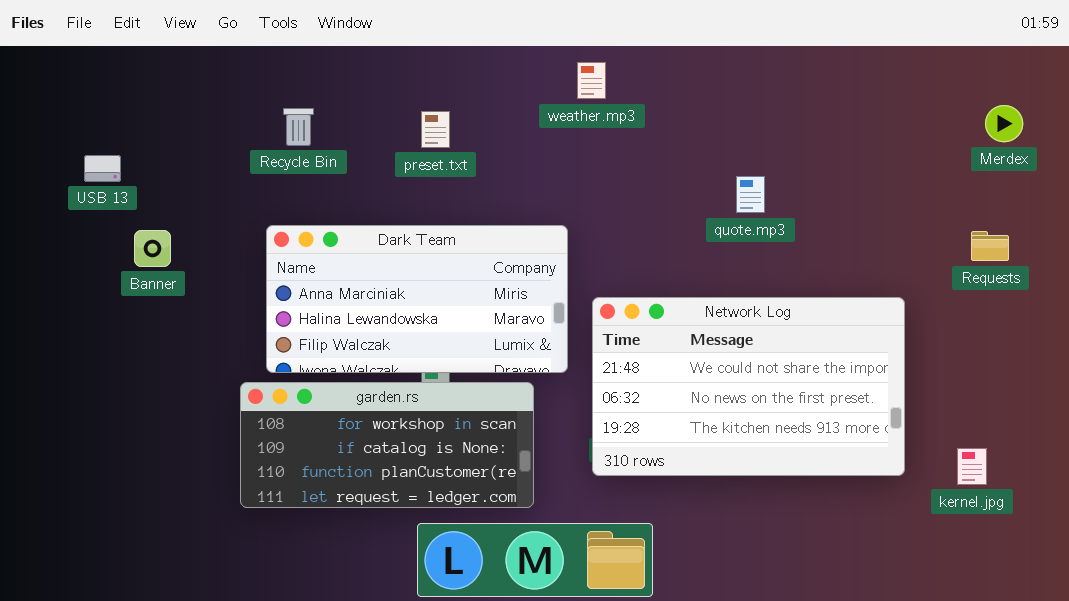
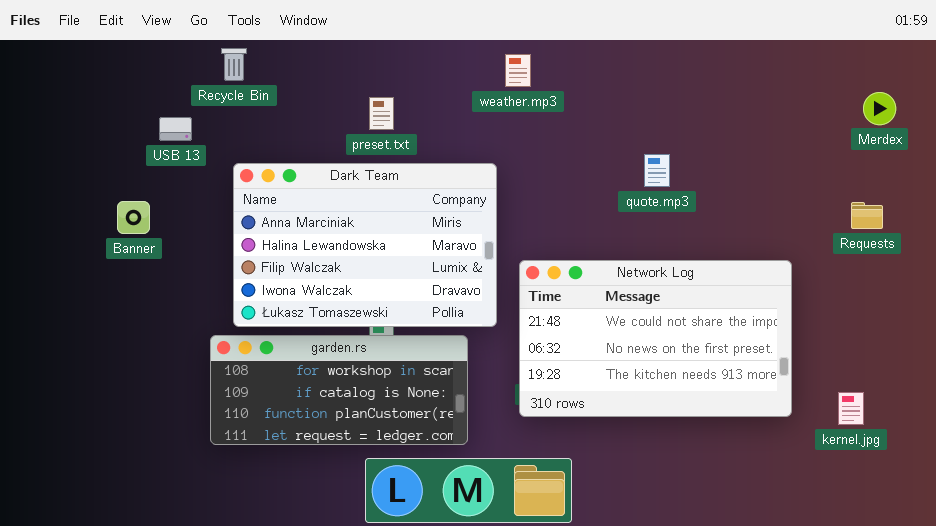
Recycle Bin: [283,108,314,146] -> [221,48,247,81], moved
USB 13: [84,155,121,182] -> [159,117,192,141], moved
Dark Team: [266,225,568,373] -> [233,163,497,327], resized

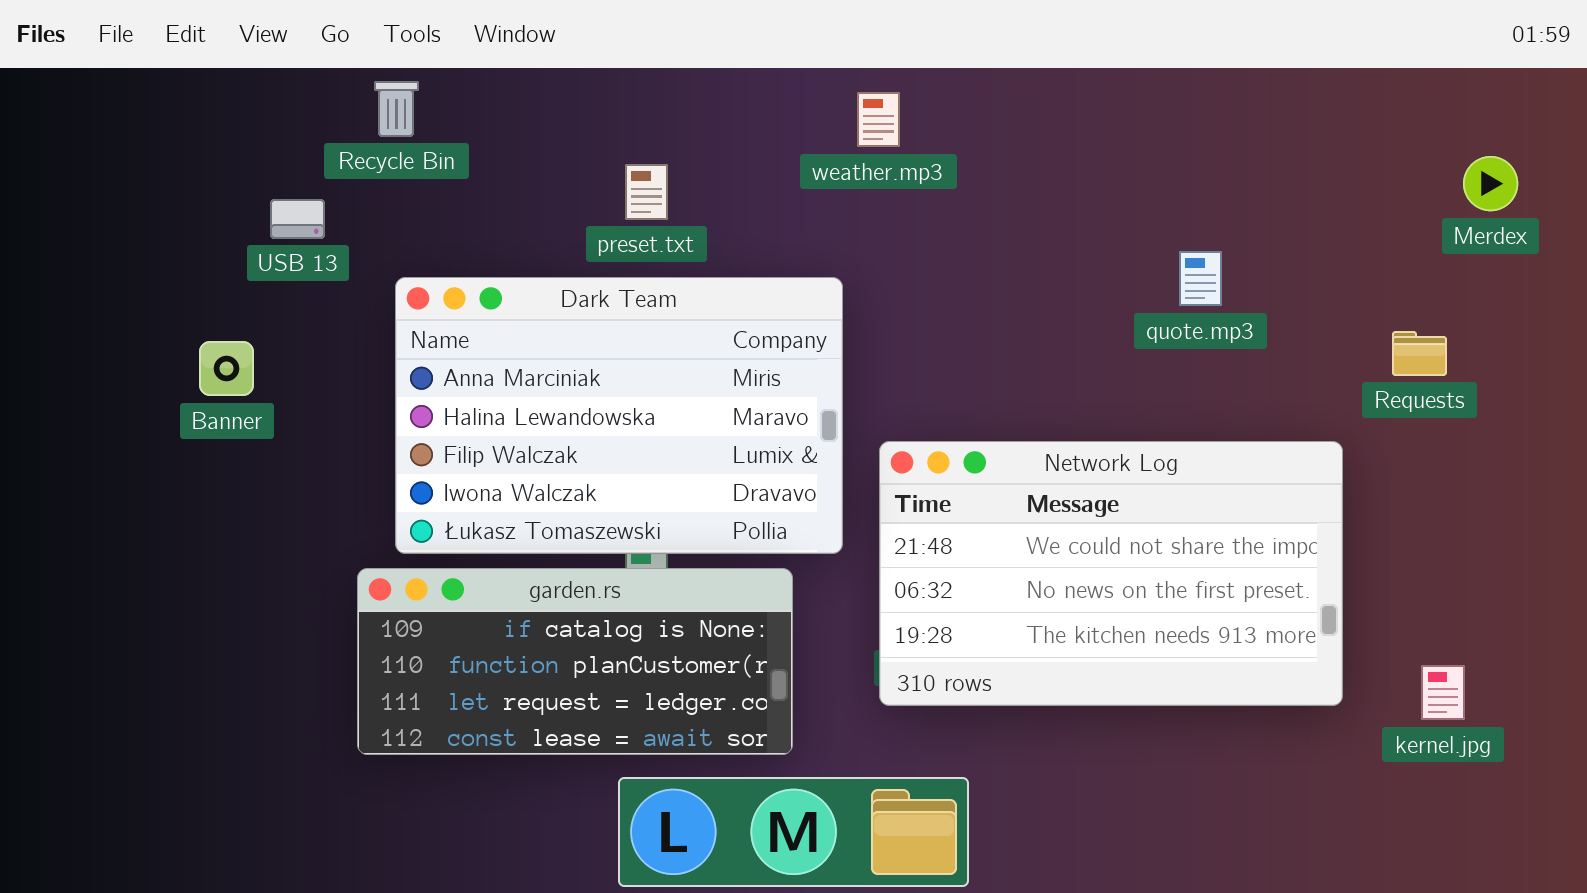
quote.mp3: [644,154,670,187] -> [1179,251,1222,306], moved
Requests: [851,202,883,229] -> [1392,331,1447,376], moved
garden.rs: [210,335,468,445] -> [357,568,793,755], scrolled down 1 row

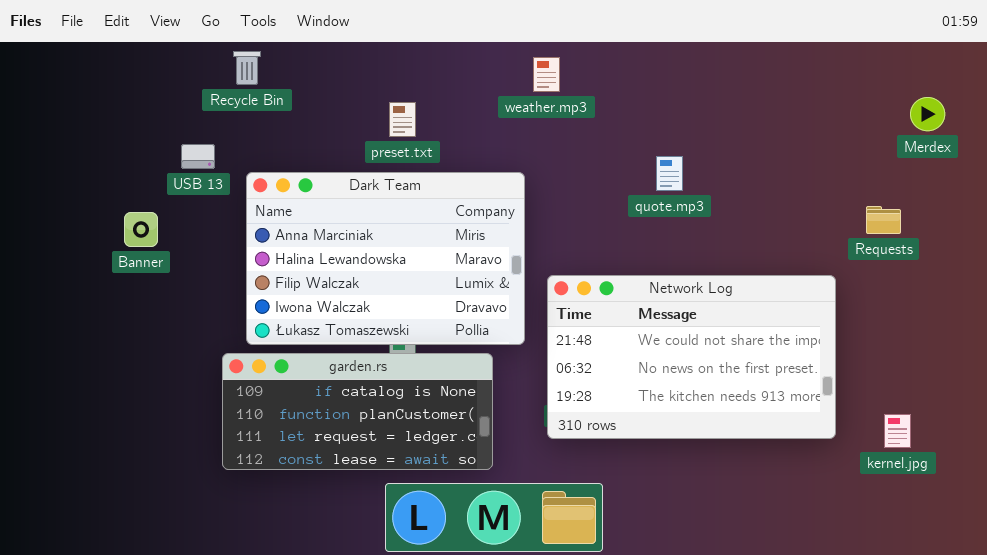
USB 13: [270,199,325,239] -> [181,144,215,169], moved
quote.mp3: [1179,251,1222,306] -> [656,156,683,191], moved

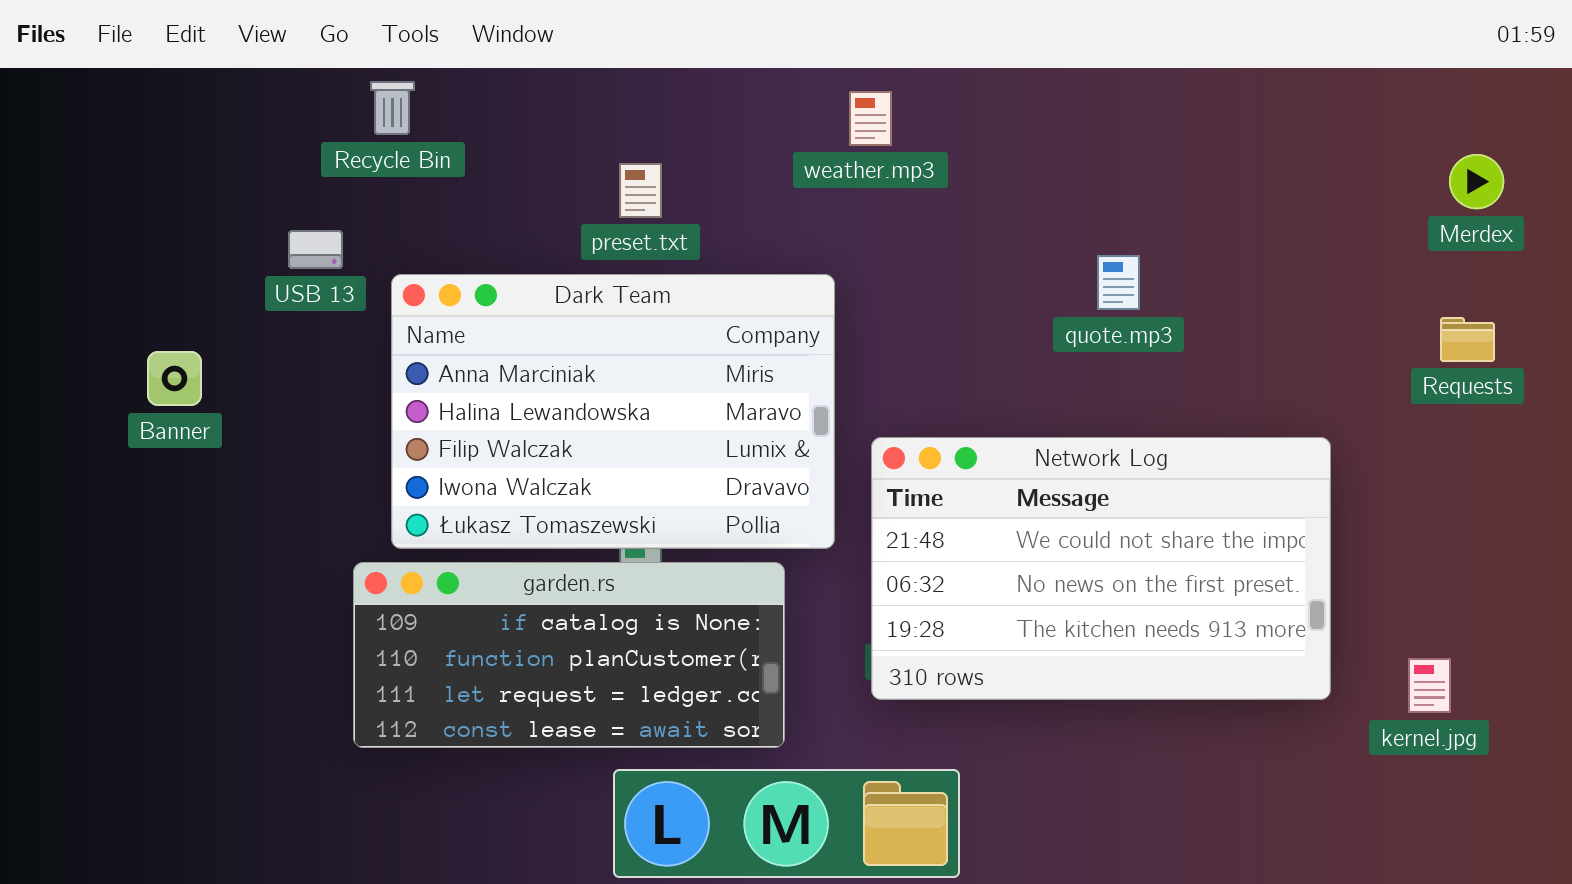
quote.mp3: [656,156,683,191] -> [1097,255,1140,310], moved
Requests: [866,206,901,234] -> [1440,317,1495,362], moved
Banner: [124,212,158,247] -> [147,351,202,406], moved

